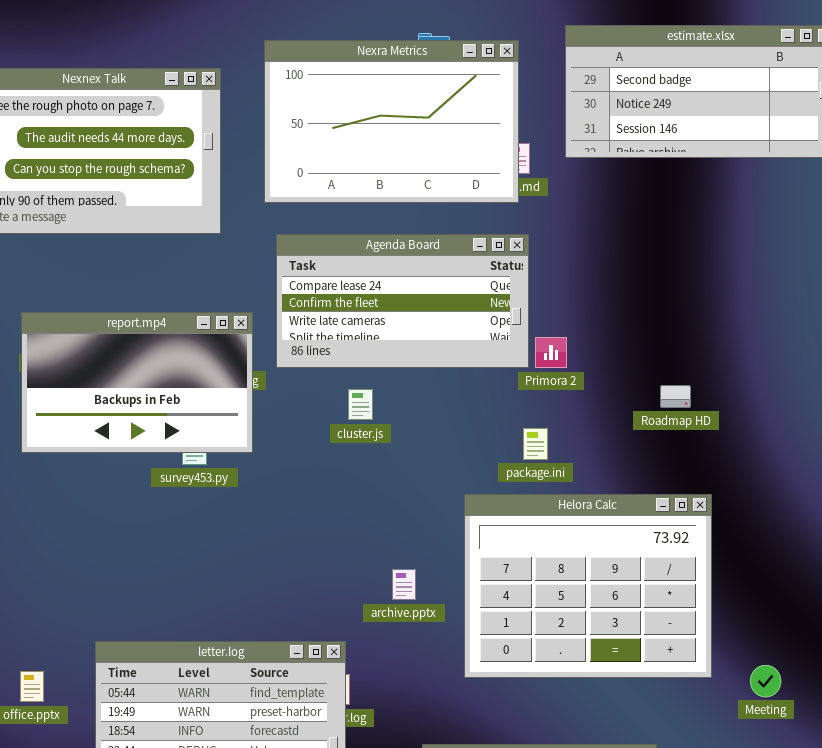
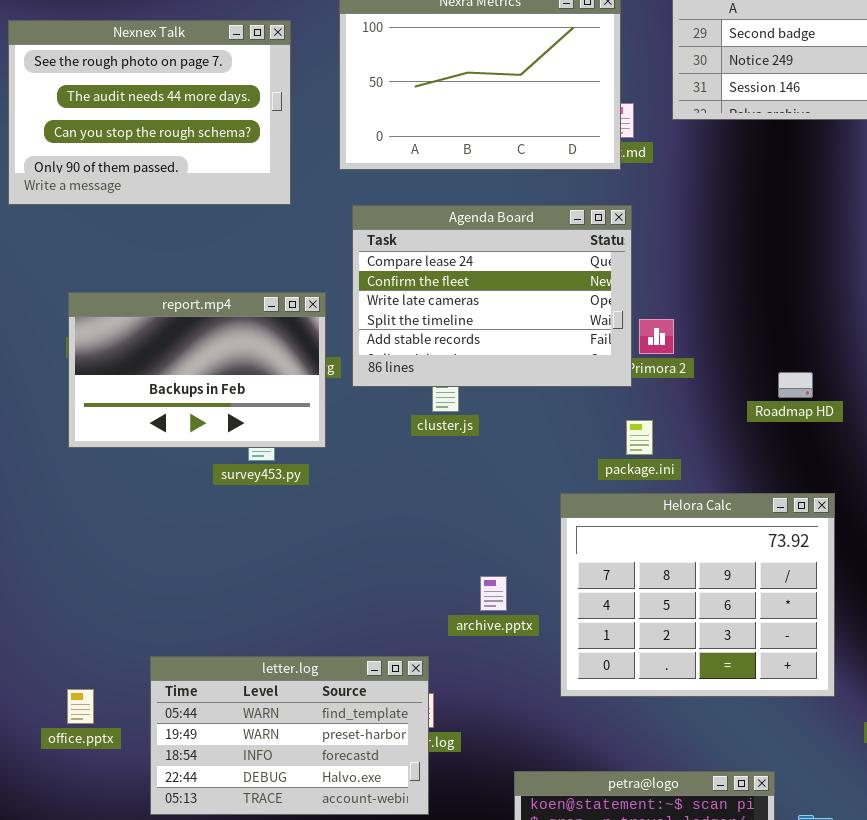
Agenda Board: [276,234,529,368] -> [352,205,632,387], resized

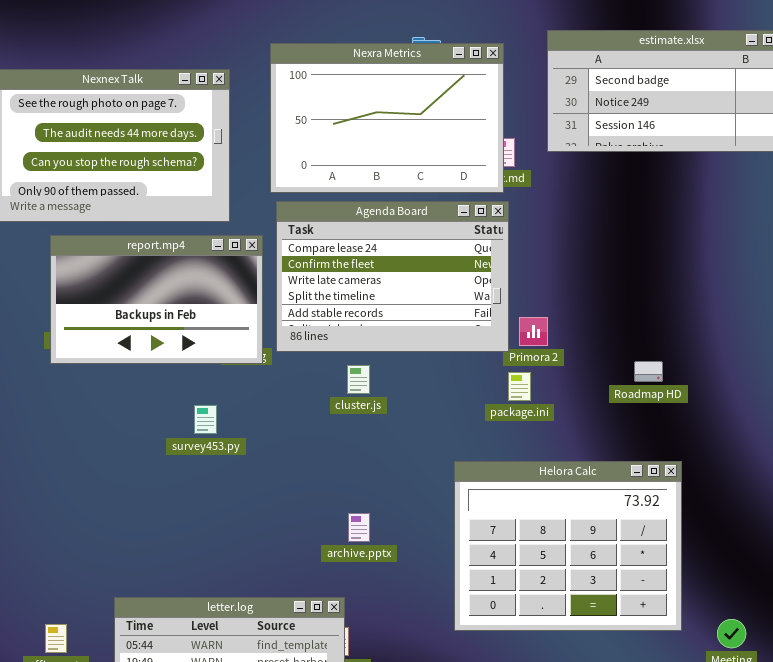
Agenda Board: [352,205,632,387] -> [276,201,509,352], moved
report.mp4: [68,292,326,448] -> [50,235,263,364], moved
package.ini: [626,420,653,455] -> [508,372,531,401], moved
archive.pptx: [480,576,507,611] -> [348,513,370,542], moved

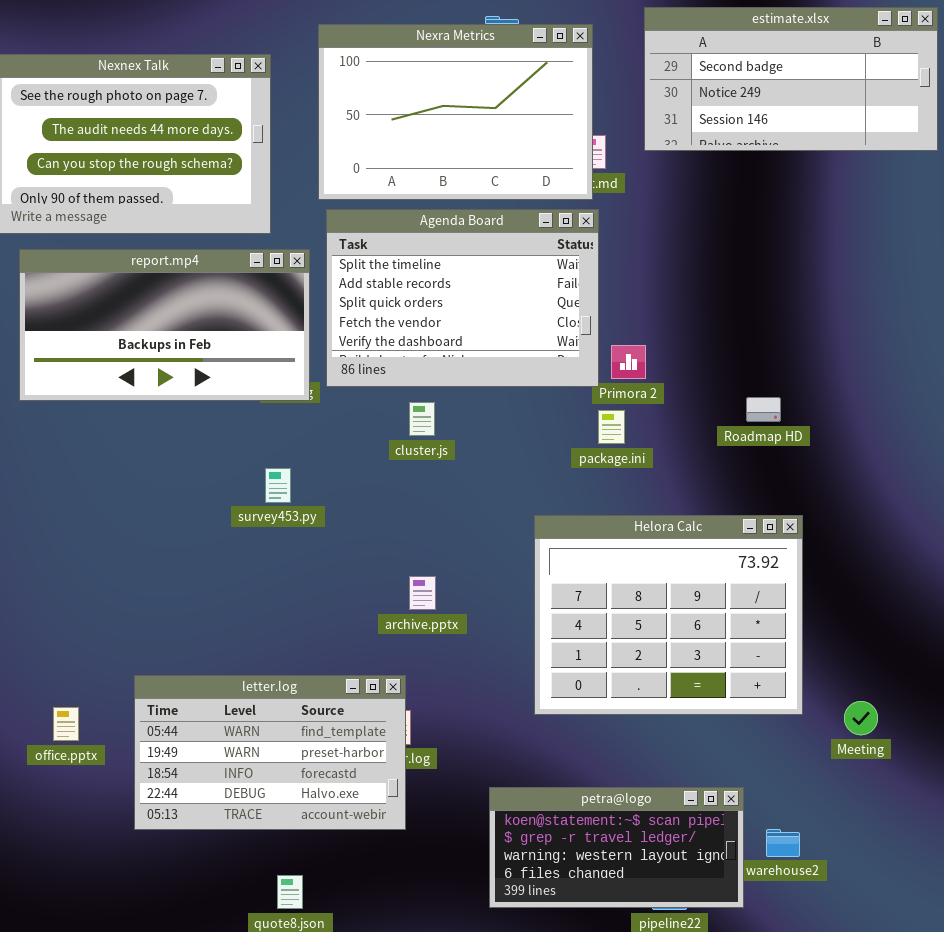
Agenda Board: [276,201,509,352] -> [326,209,599,387], scrolled down 3 rows
report.mp4: [50,235,263,364] -> [19,249,310,401], resized
survey453.py: [194,405,217,434] -> [265,468,291,503], moved

